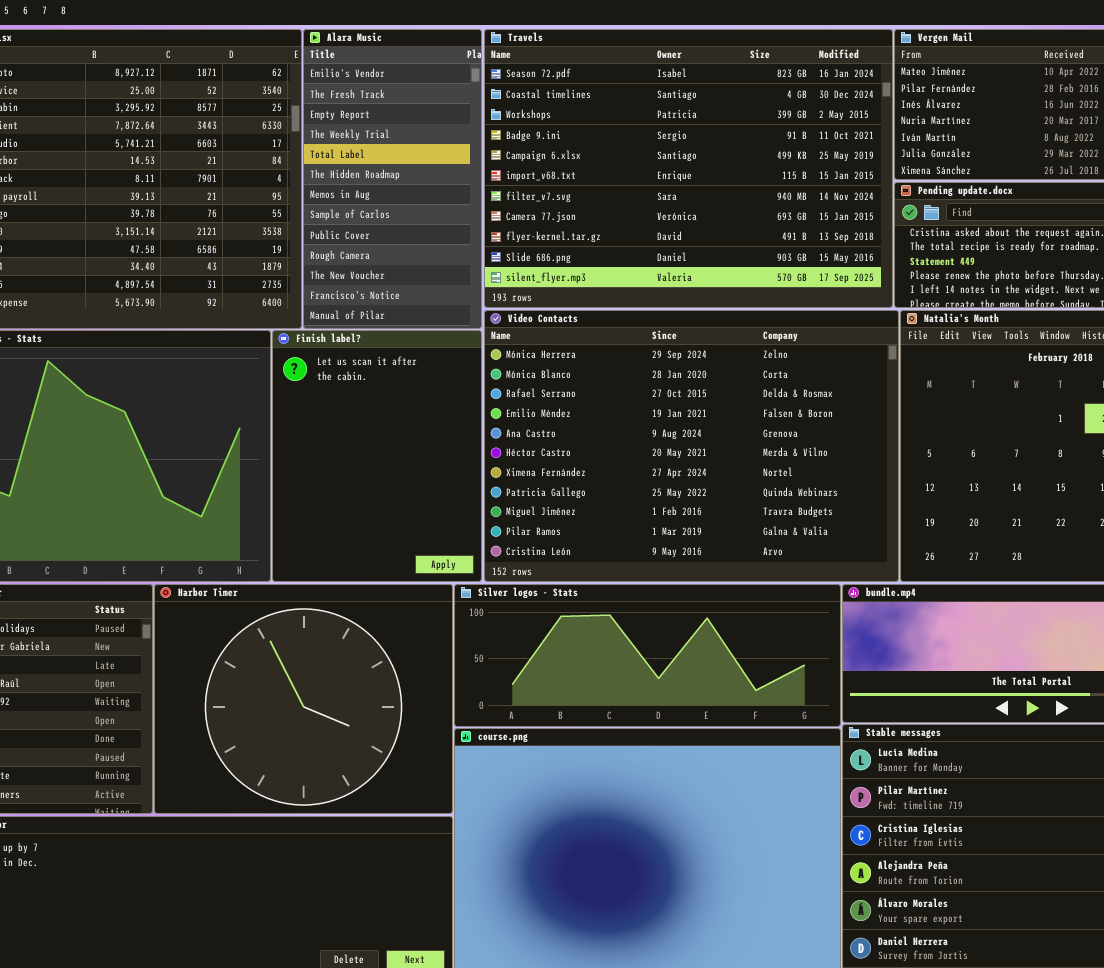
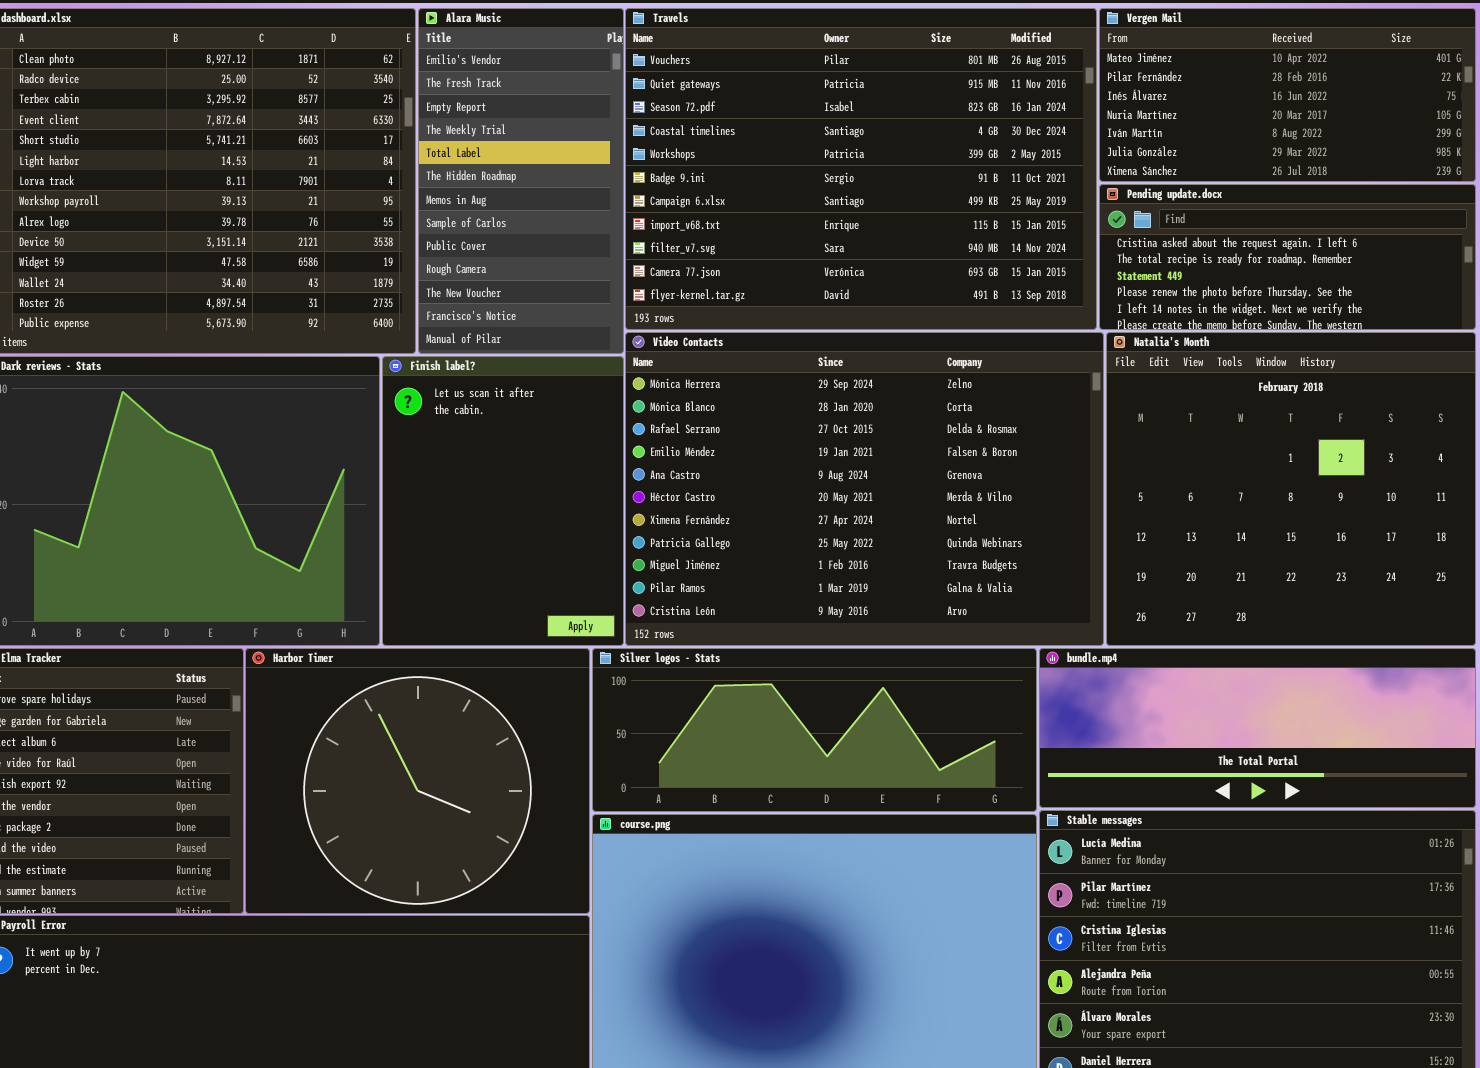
Travels: [484,29,893,308] -> [625,8,1097,330], scrolled up 2 rows

